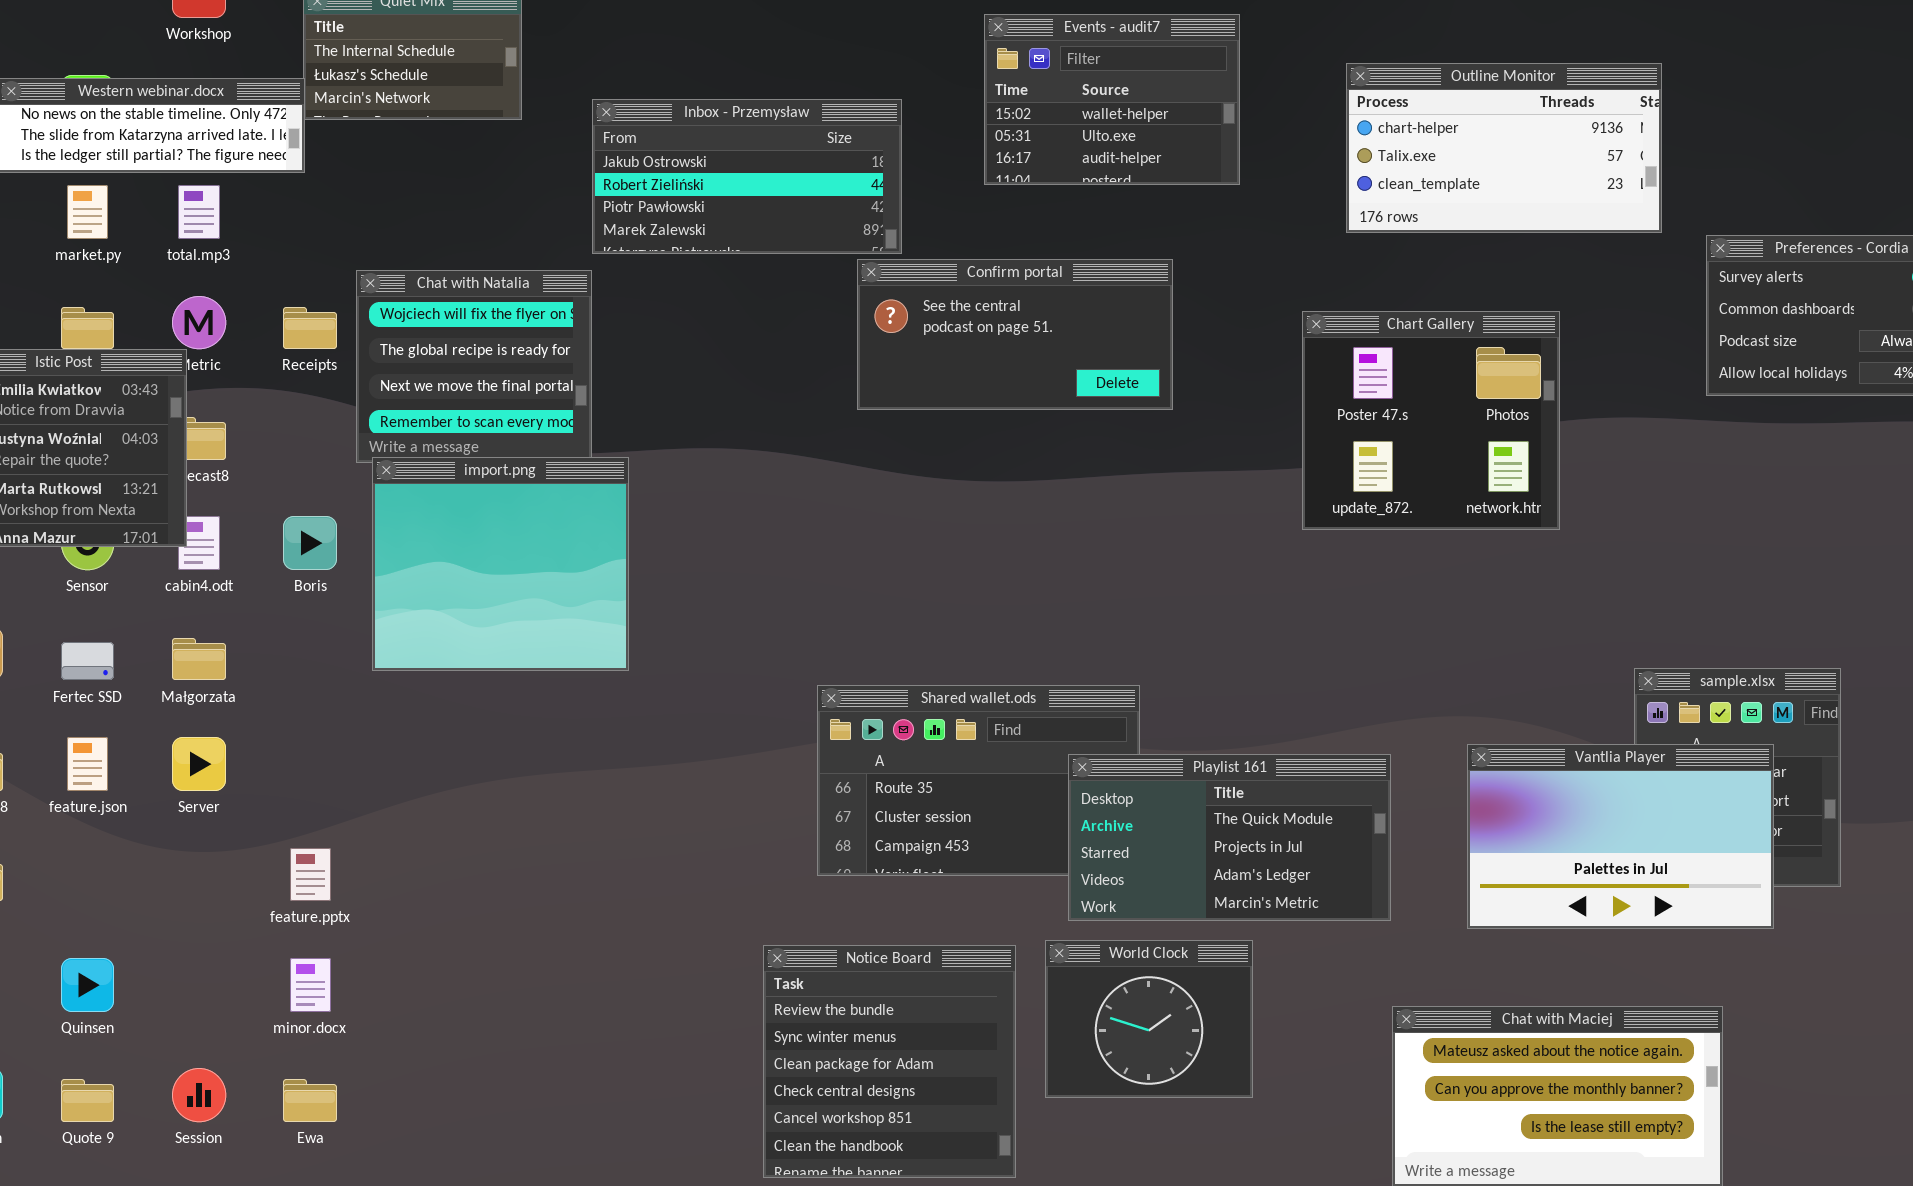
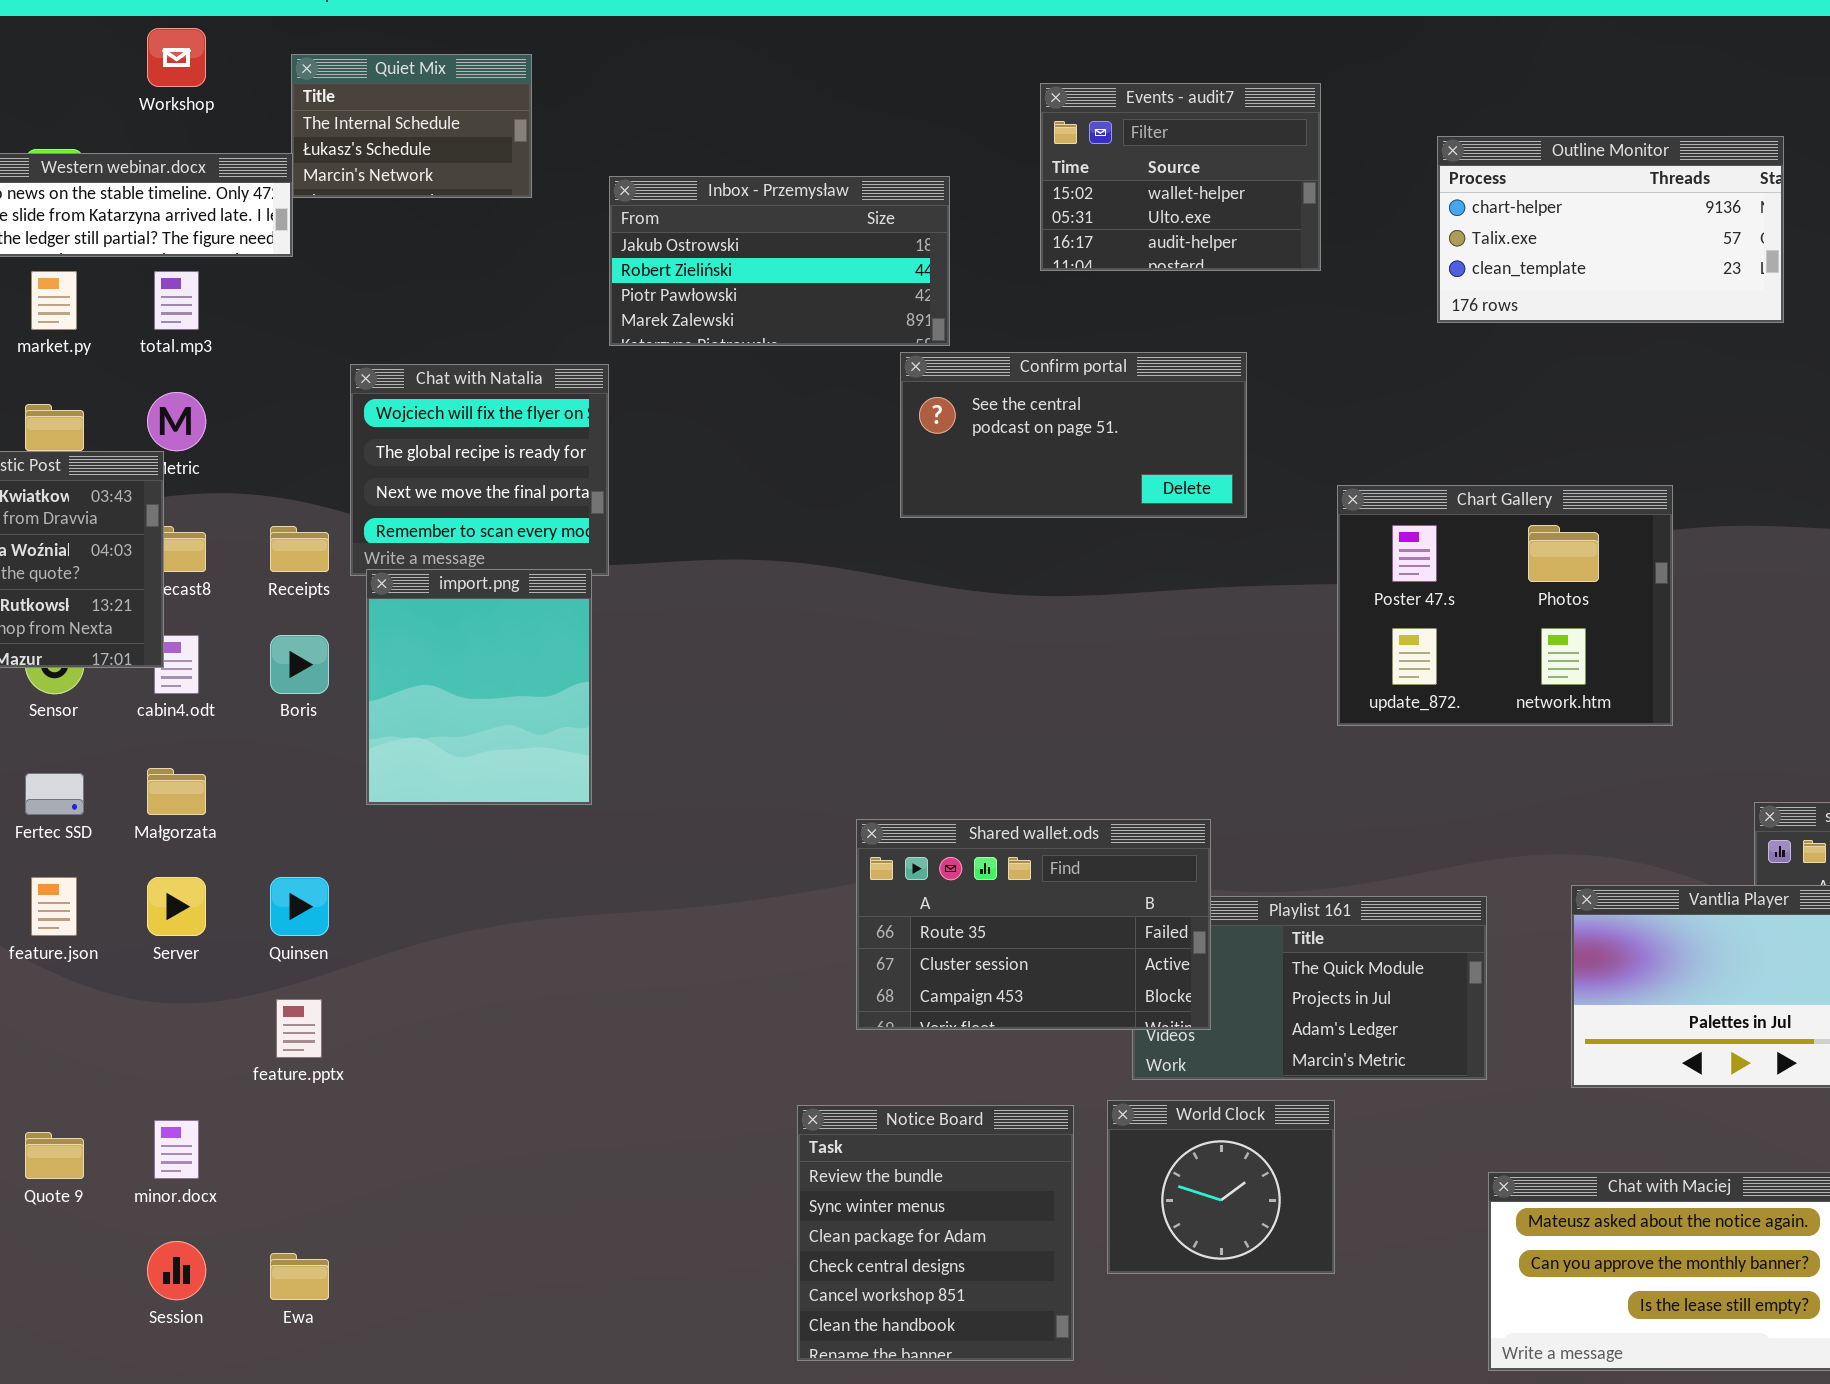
Receipts: [283,307,337,349] -> [270,526,329,572], moved
Chart Gallery: [1302,311,1560,530] -> [1337,485,1673,726], moved, resized
import.png: [372,457,629,671] -> [366,569,592,805], resized
Shared wallet.ods: [817,685,1140,876] -> [856,819,1211,1030], raised
Quinsen: [61,958,114,1012] -> [270,877,329,936], moved
minor.docx: [290,958,331,1012] -> [154,1120,199,1179], moved
Quote 9: [61,1079,114,1122] -> [25,1132,84,1179], moved

